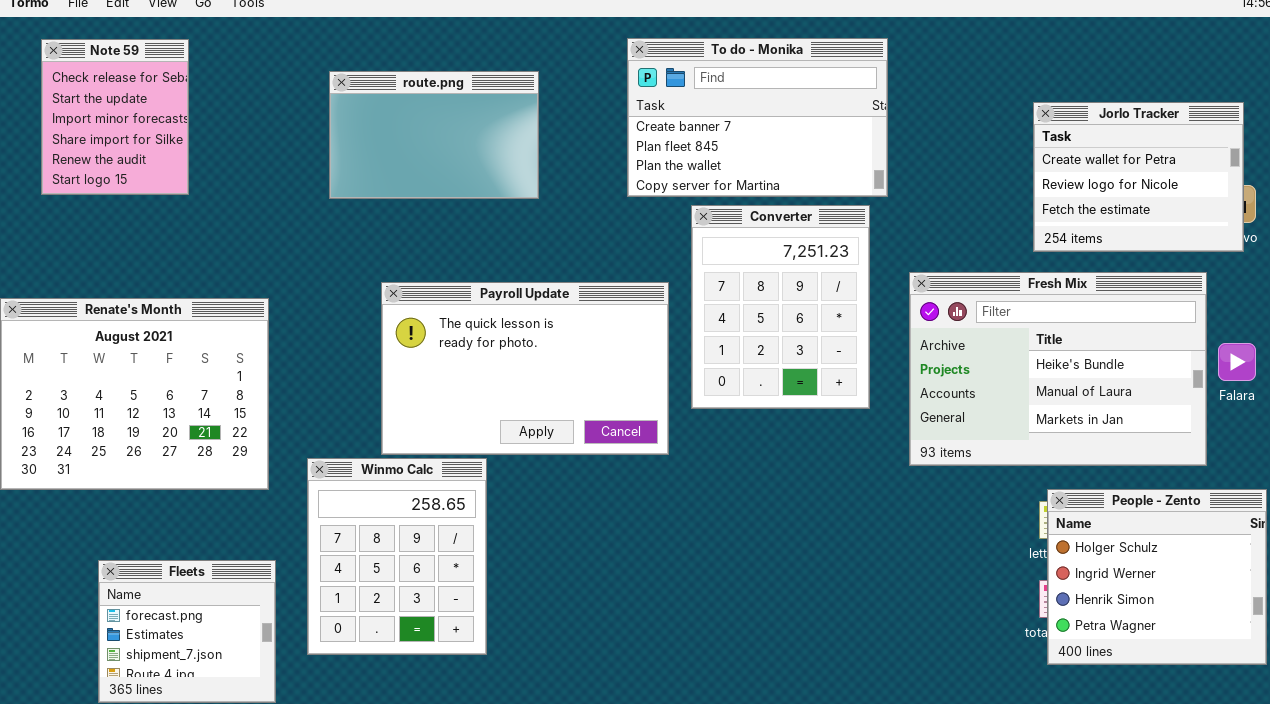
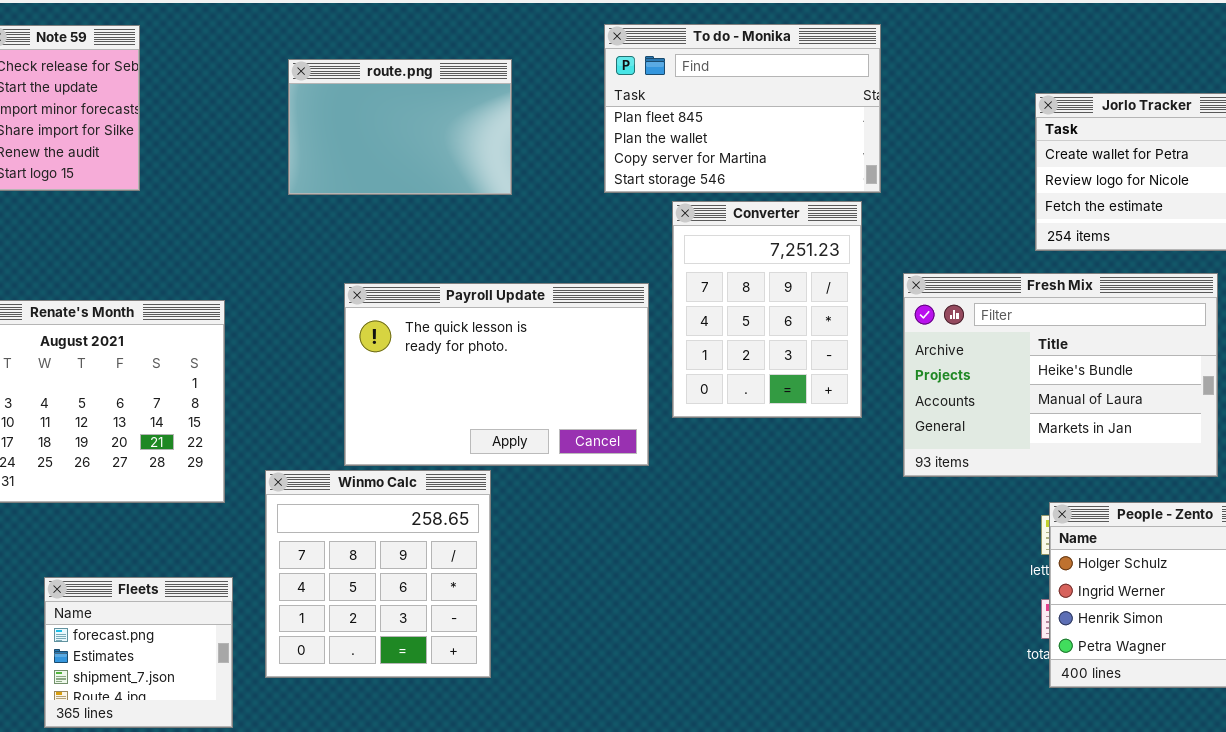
To do - Monika: [627,38,888,197] -> [604,24,881,193], scrolled down 1 row
Winmo Calc: [307,458,487,655] -> [265,470,491,678], resized

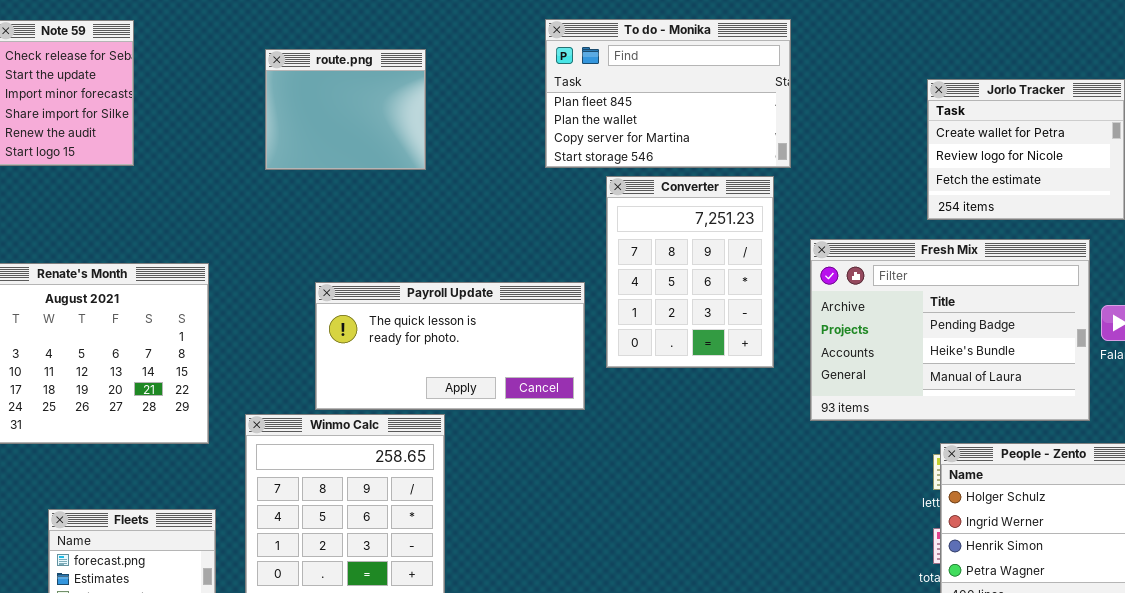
route.png: [288,59,512,195] -> [265,49,426,170], resized
Fresh Mix: [903,273,1218,477] -> [810,239,1090,421], scrolled up 1 row
Payroll Update: [344,283,649,466] -> [315,282,585,410], resized

